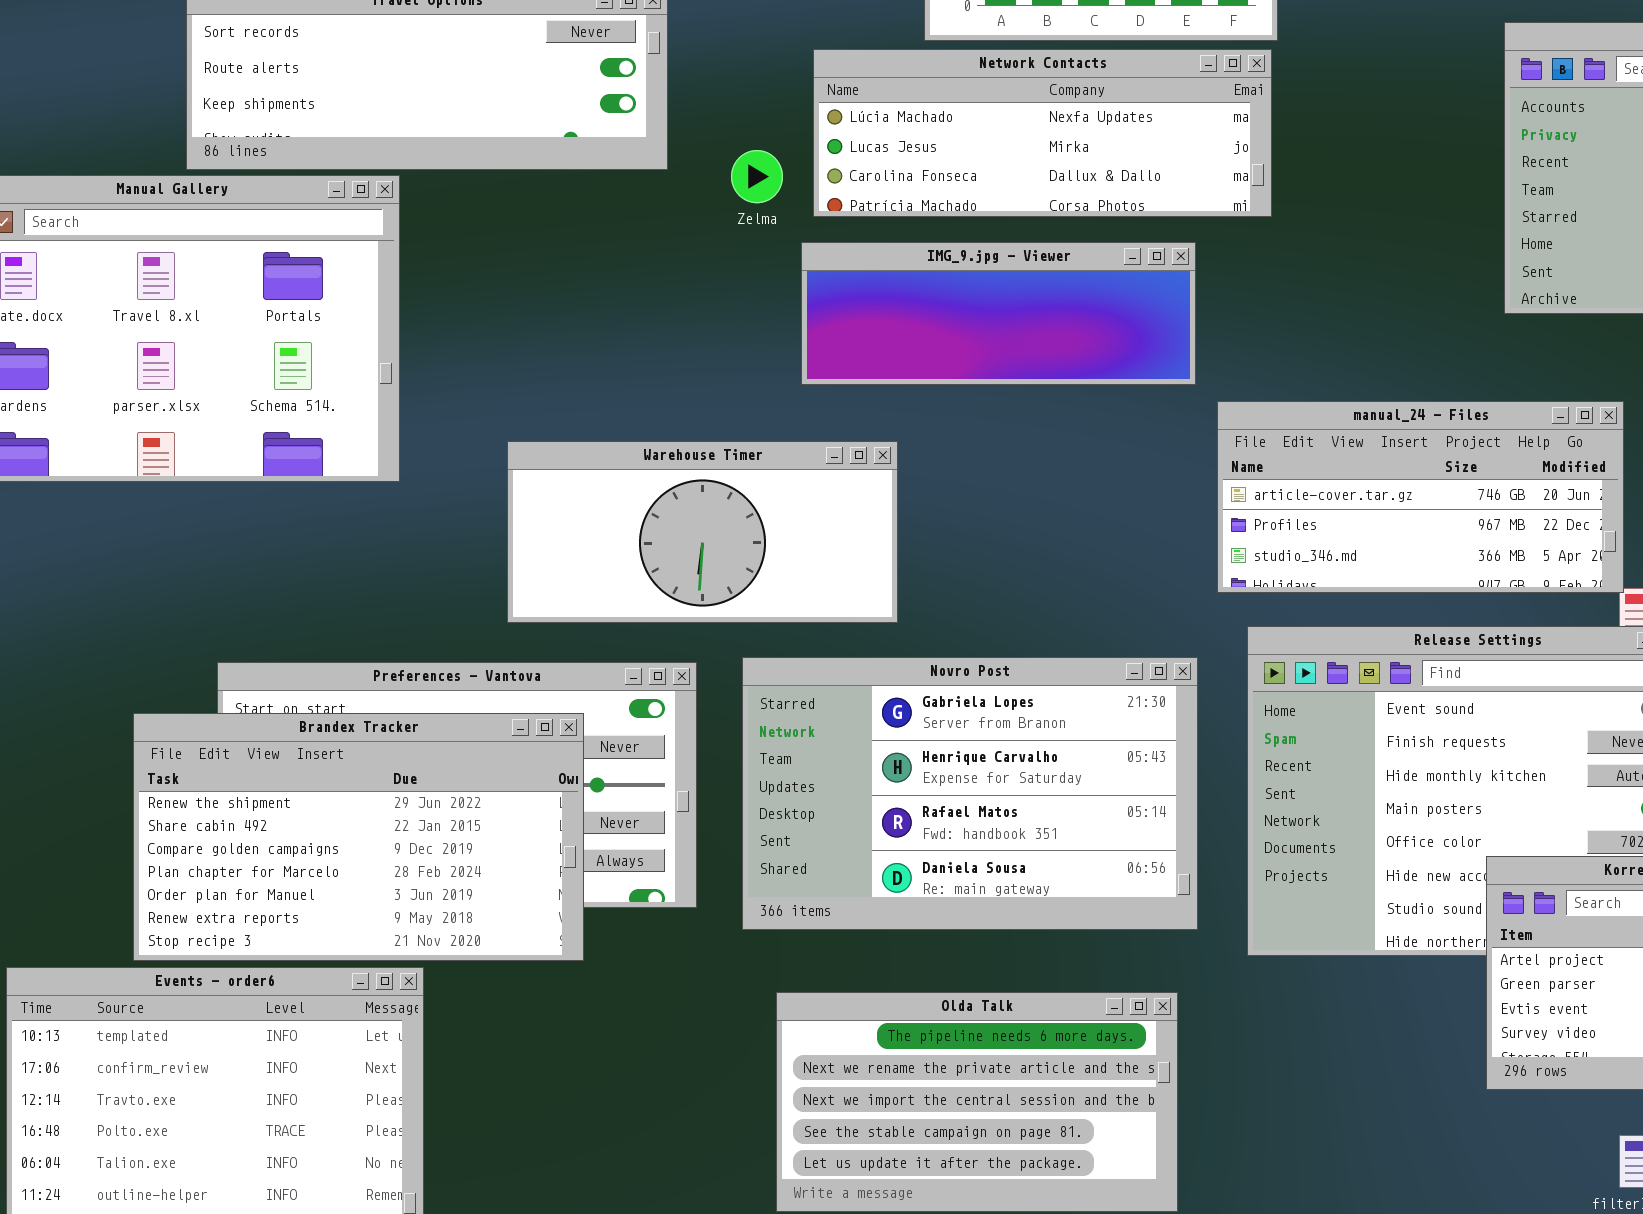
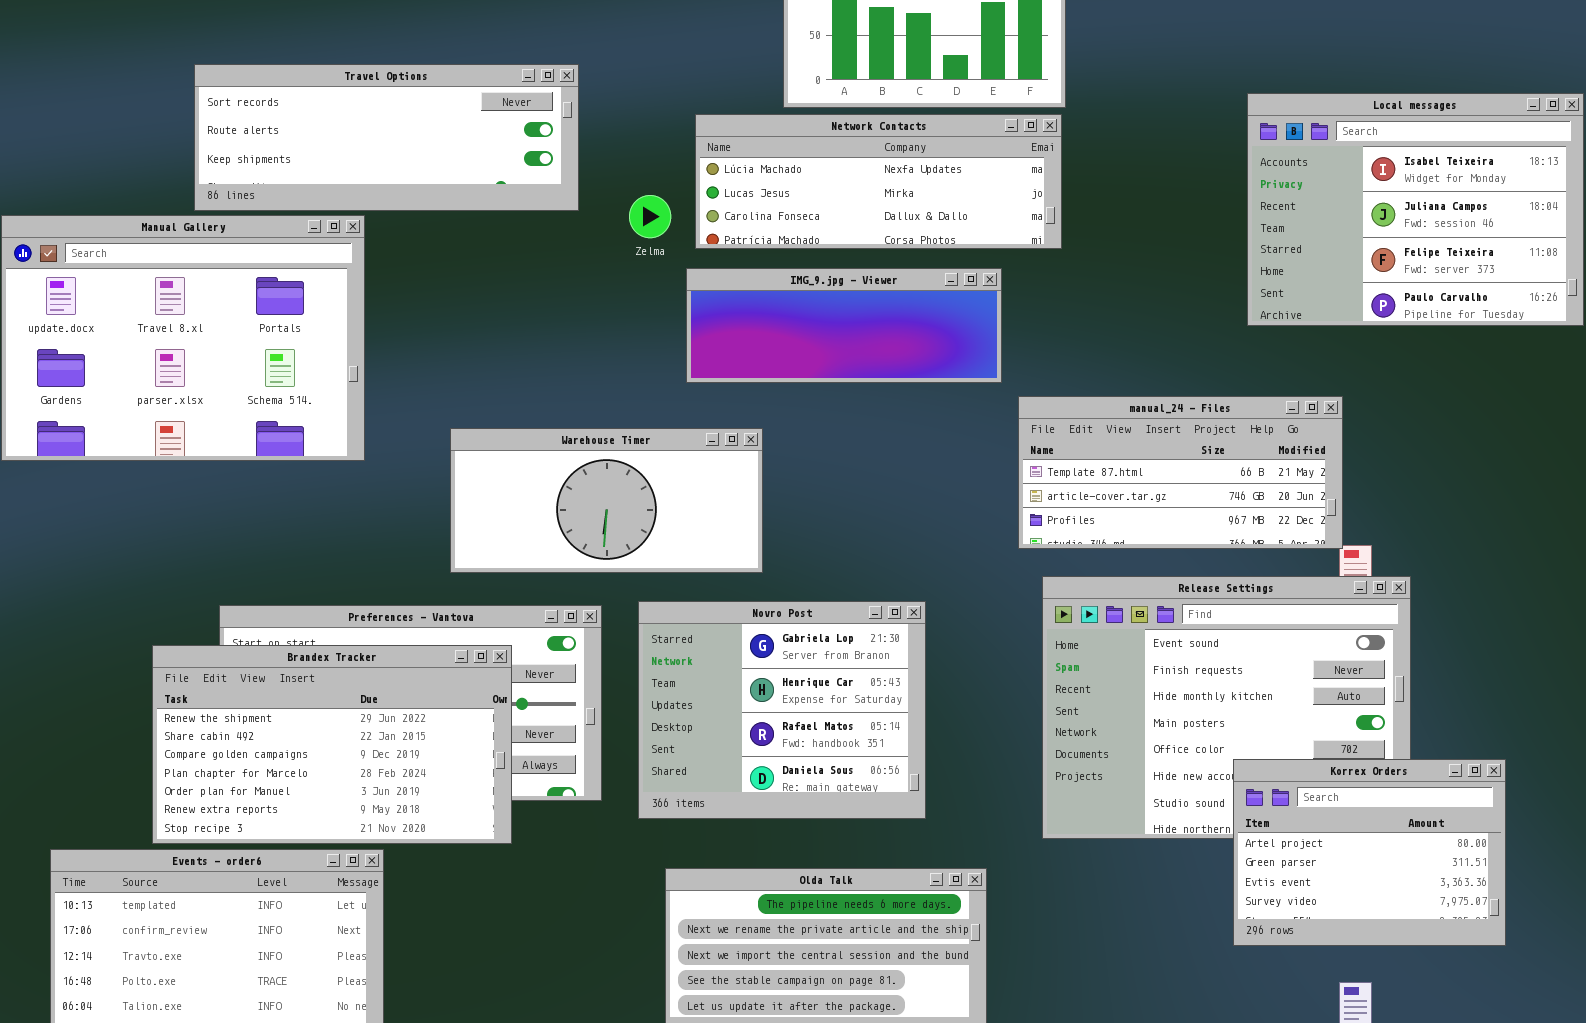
manual_24 - Files: [1217,401,1624,593] -> [1018,396,1343,549], scrolled up 1 row
Novro Post: [742,657,1198,930] -> [638,601,926,819], resized

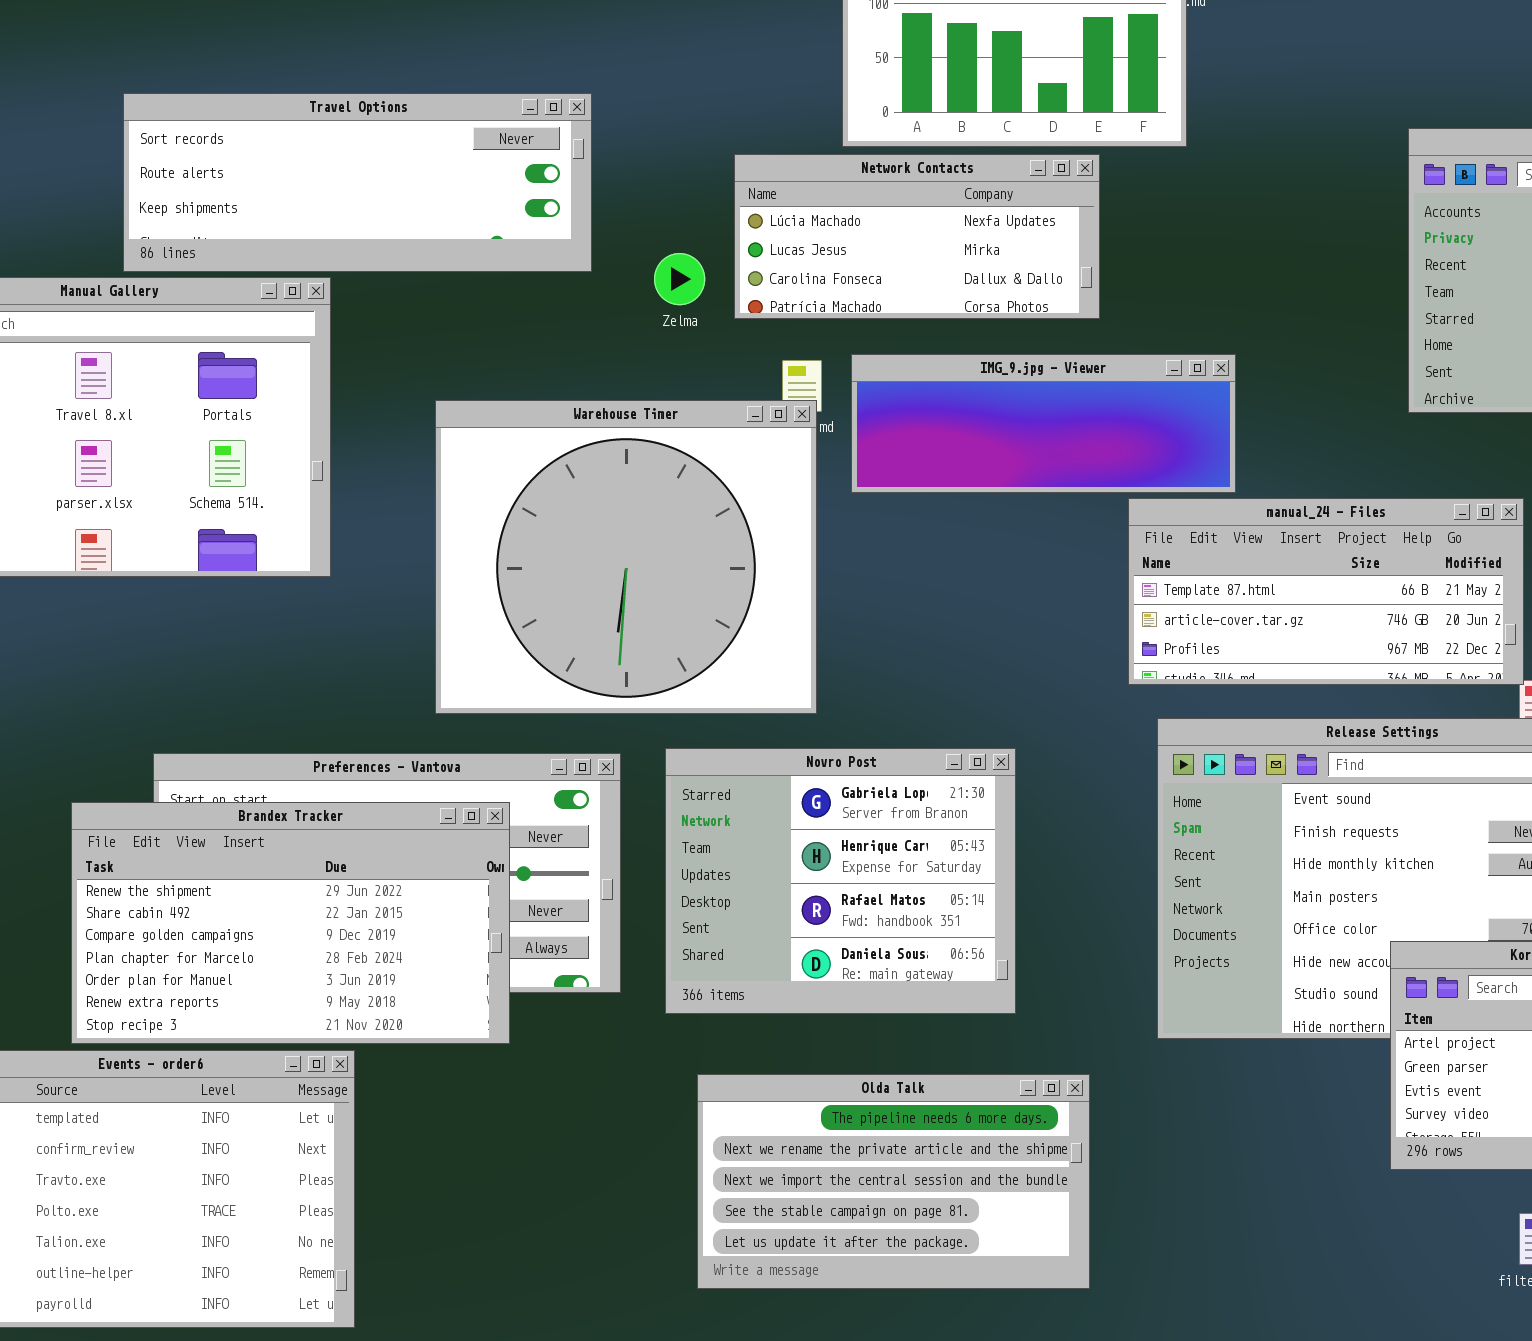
Network Contacts: [695,114,1062,249] -> [734,154,1100,319], resized
IMG_9.jpg - Viewer: [686,268,1002,383] -> [851,354,1236,493], moved
Warehouse Timer: [450,428,763,573] -> [435,400,817,714], resized

